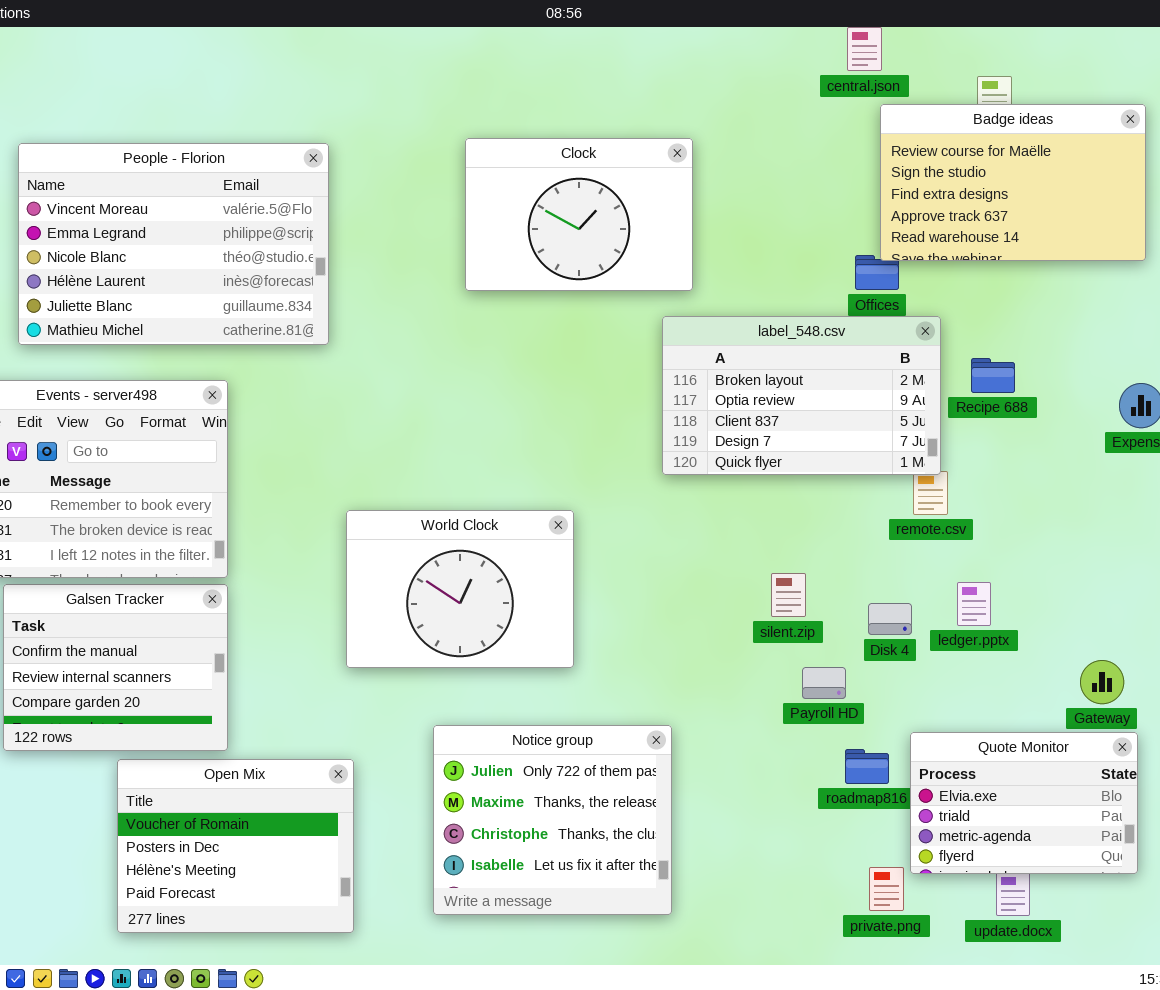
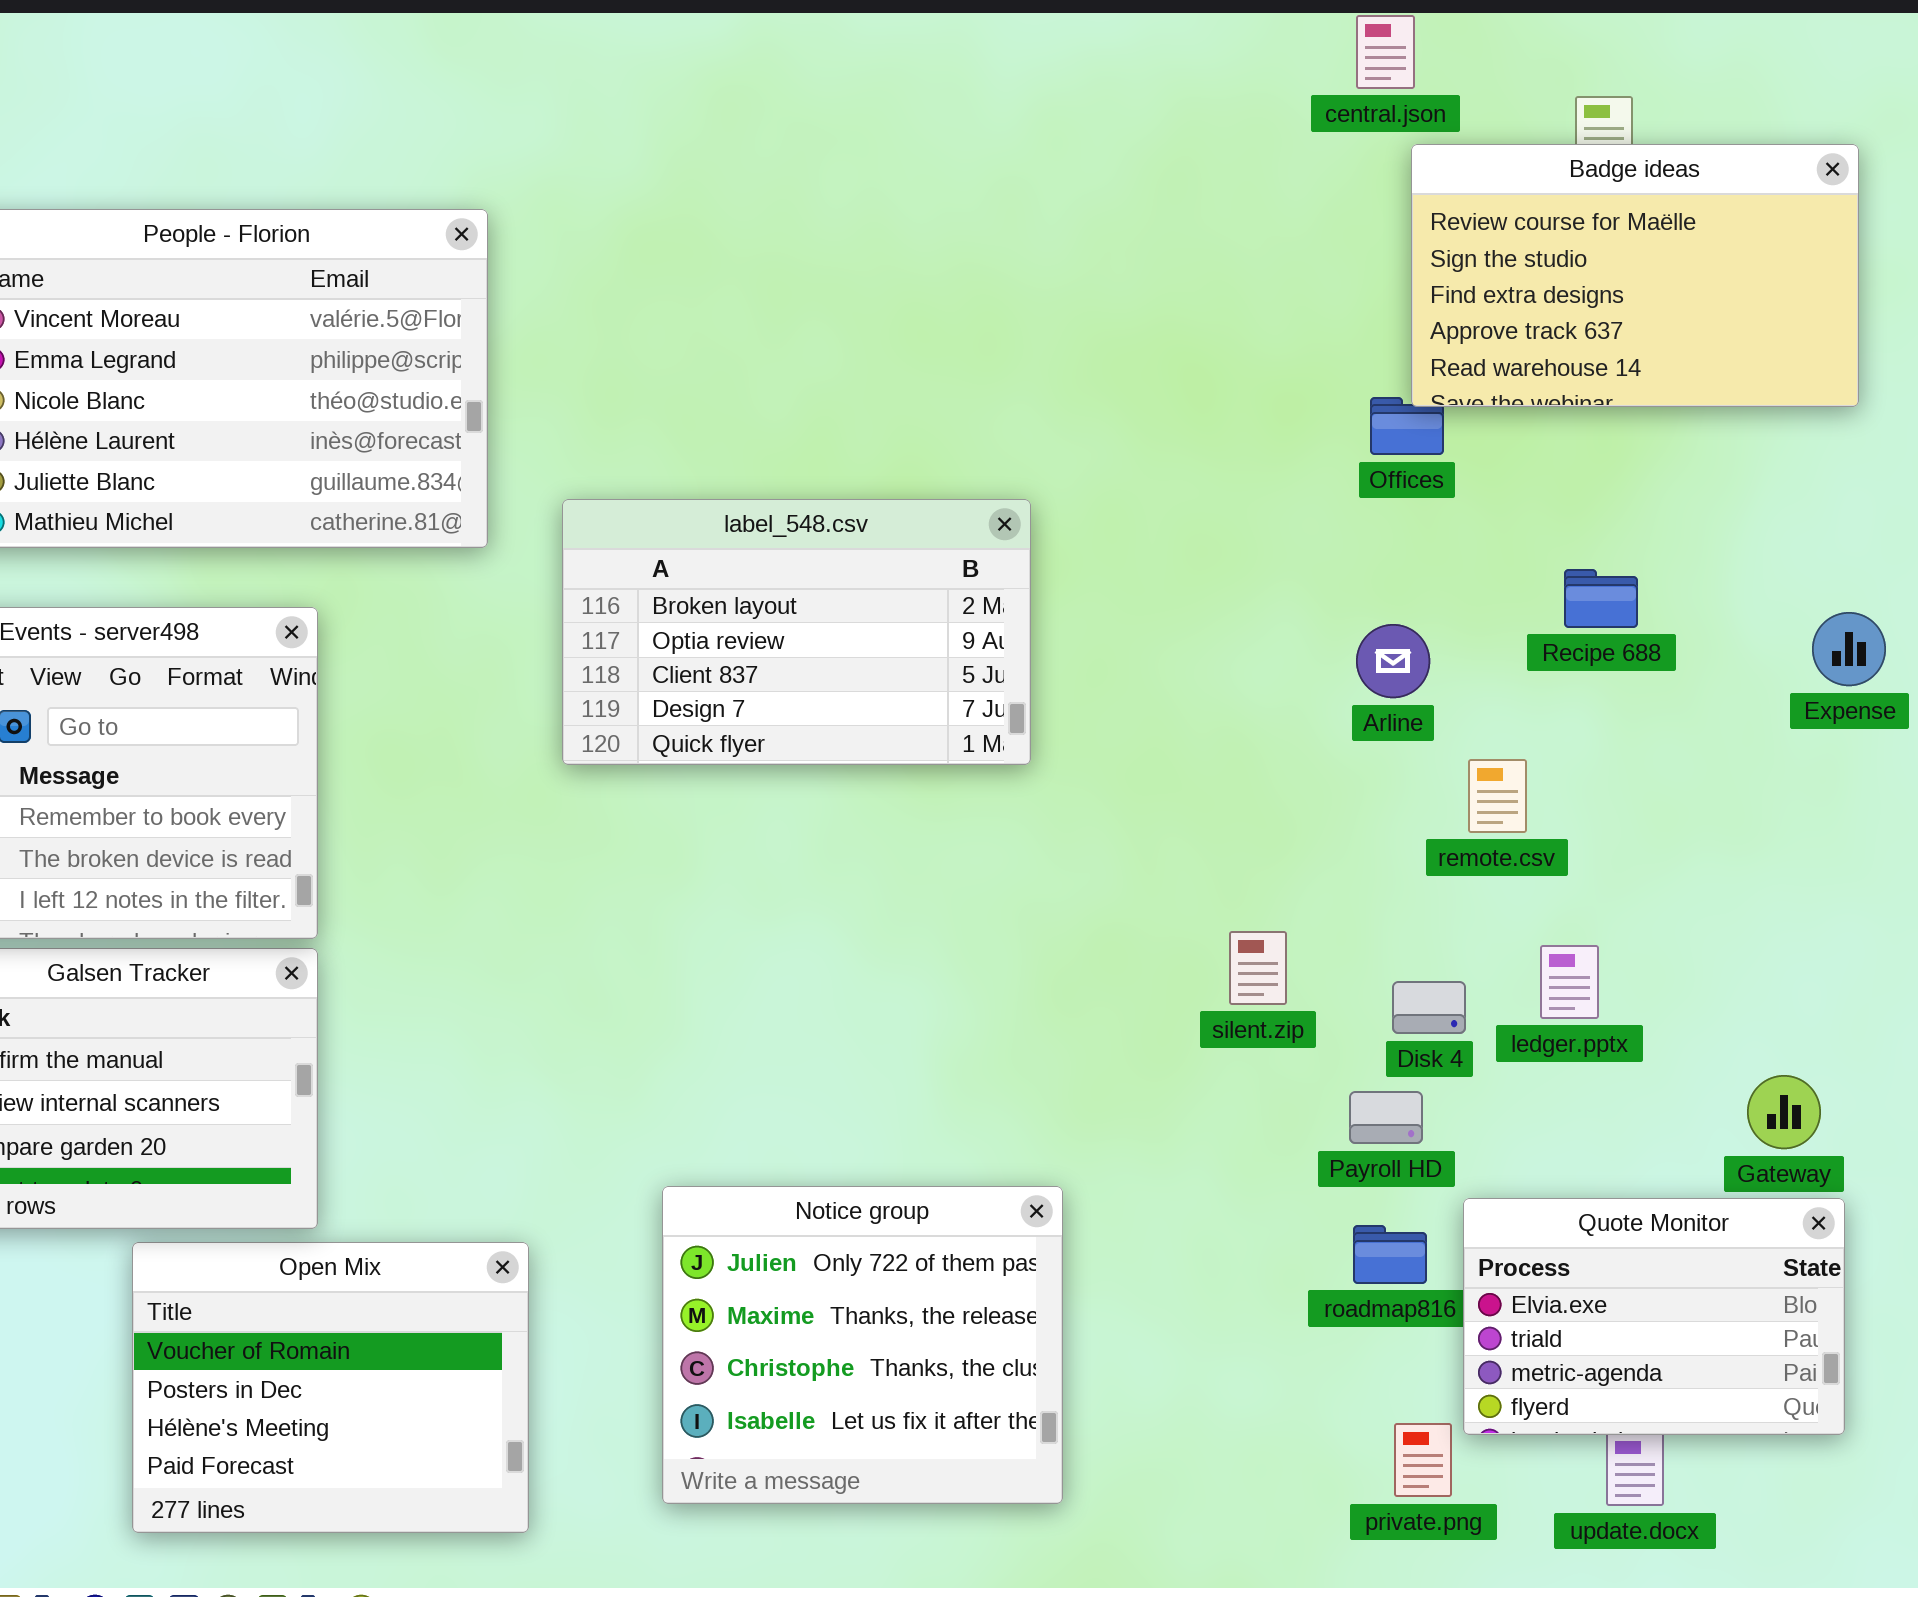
Clock: [465,138,693,291] -> none, closed
label_548.csv: [662,316,941,475] -> [562,499,1031,765], moved
World Clock: [346,510,574,668] -> none, closed
Payroll HD: [802,667,846,699] -> [1349,1091,1423,1144], moved

